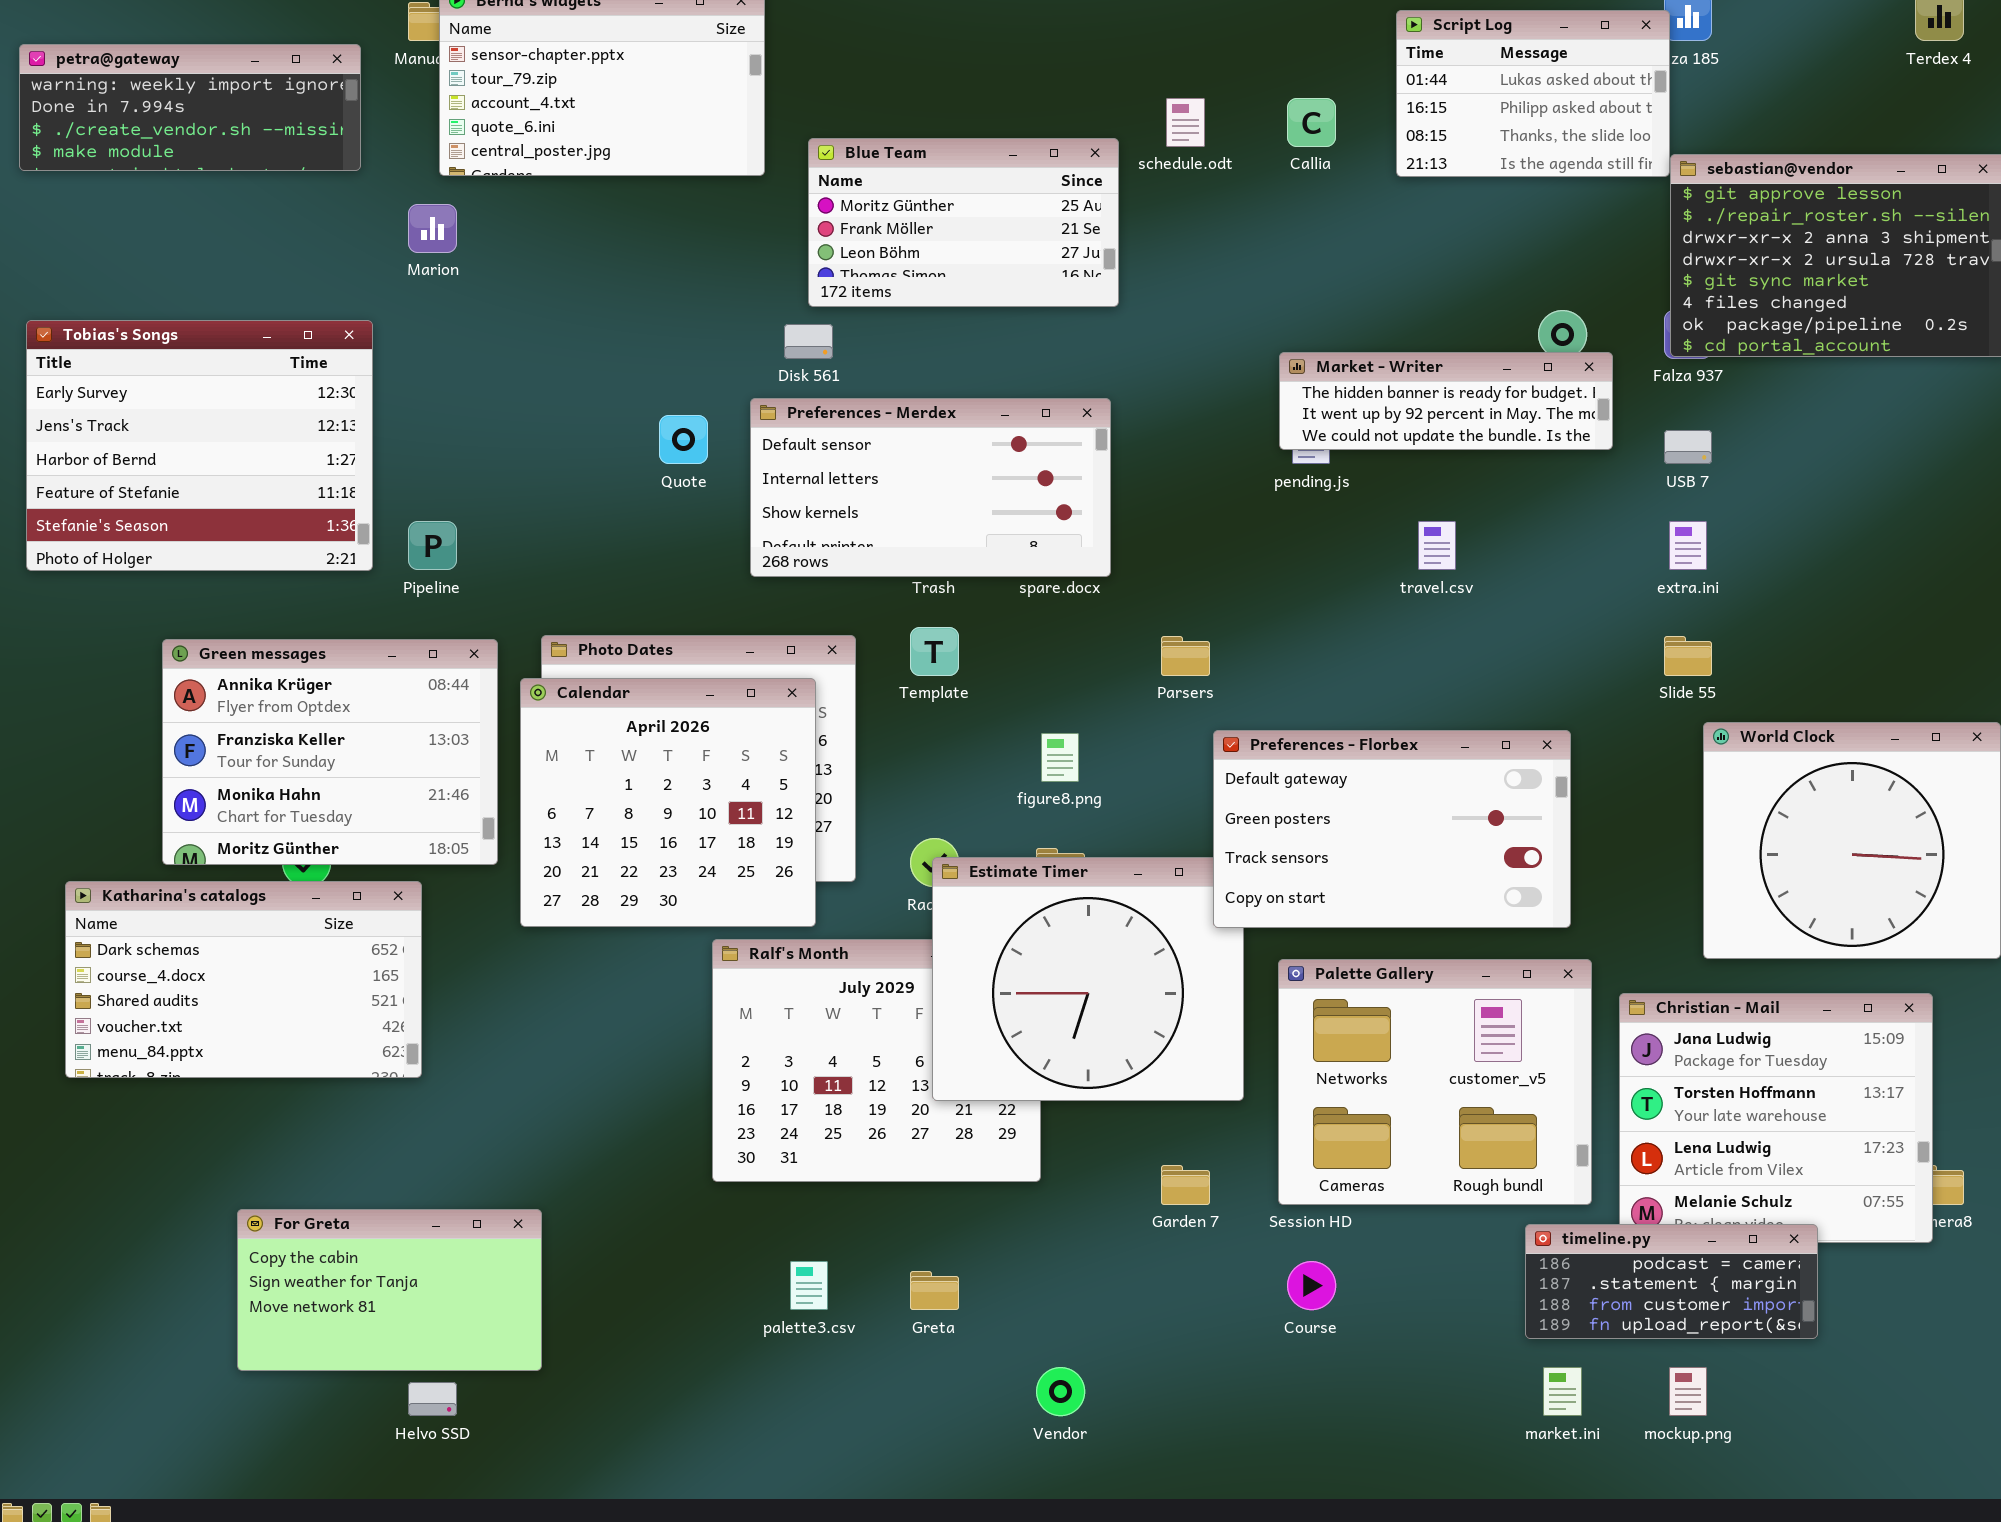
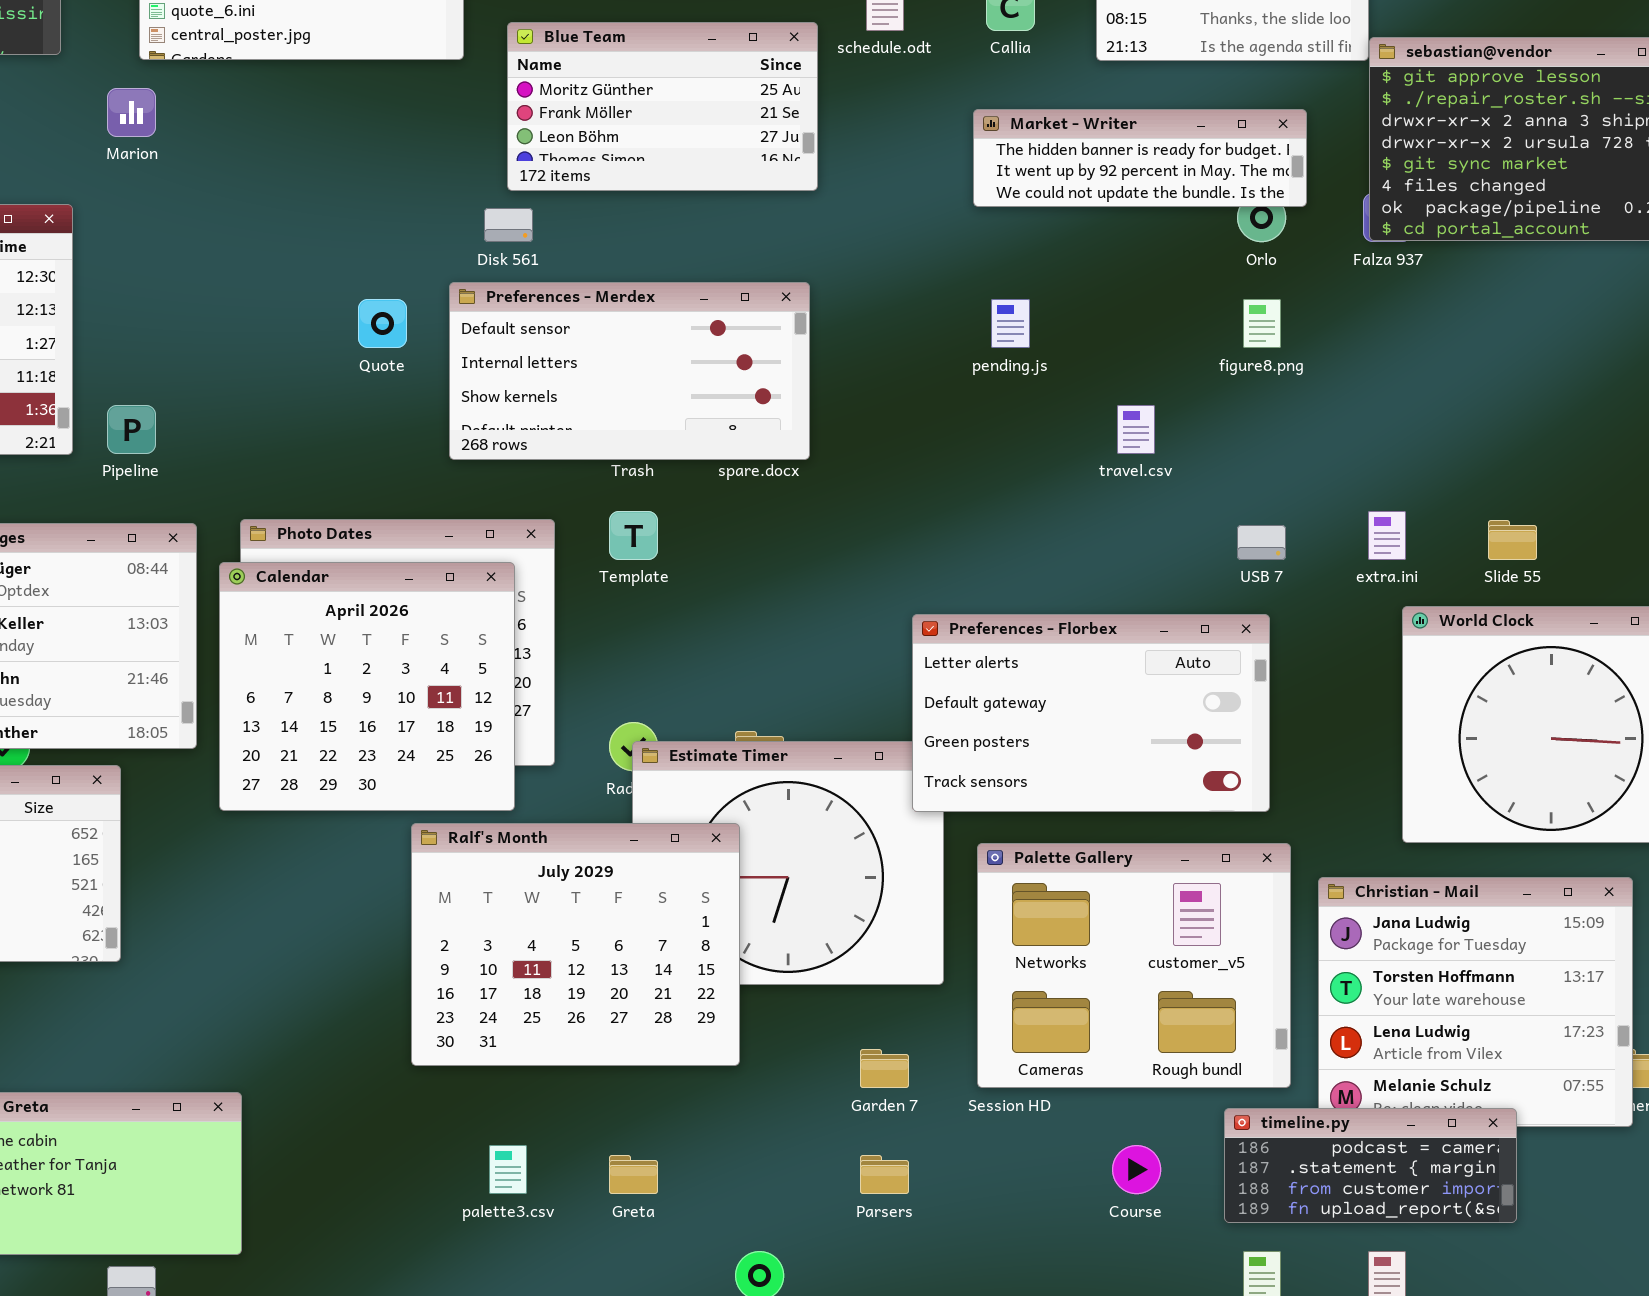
Market - Writer: [1279,352,1613,450] -> [973,109,1307,207], moved
USB 7: [1664,430,1712,464] -> [1237,525,1286,560], moved
extra.ini: [1669,521,1707,570] -> [1368,511,1406,560], moved
Parsers: [1161,636,1210,676] -> [860,1155,909,1194], moved
Slide 55: [1664,636,1712,676] -> [1488,520,1537,560], moved
Preferences - Florbex: [1213,730,1571,928] -> [912,614,1270,812], scrolled up 1 row
figure8.png: [1041,733,1079,782] -> [1243,299,1281,348], moved
Ralf's Month: [712,939,1041,1182] -> [411,823,740,1066], raised
Course: [1287,1261,1336,1310] -> [1112,1145,1161,1194], moved

